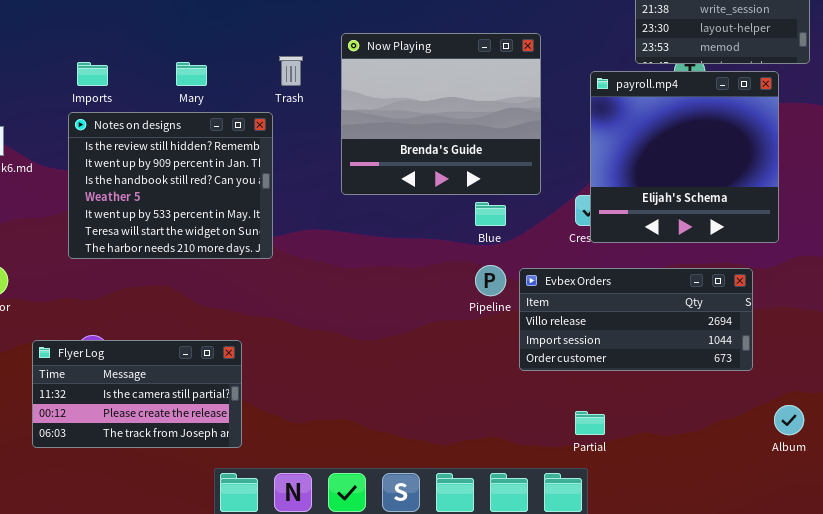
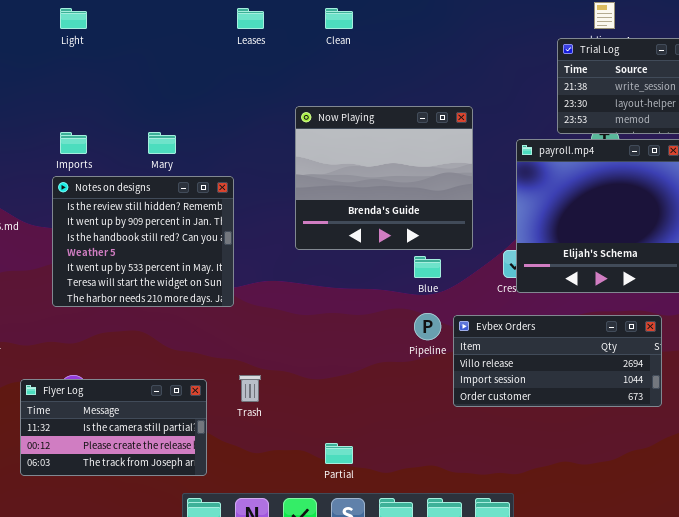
Trash: [279,56,303,86] -> [239,375,261,402], moved
Partial: [575,411,605,435] -> [325,443,353,464], moved

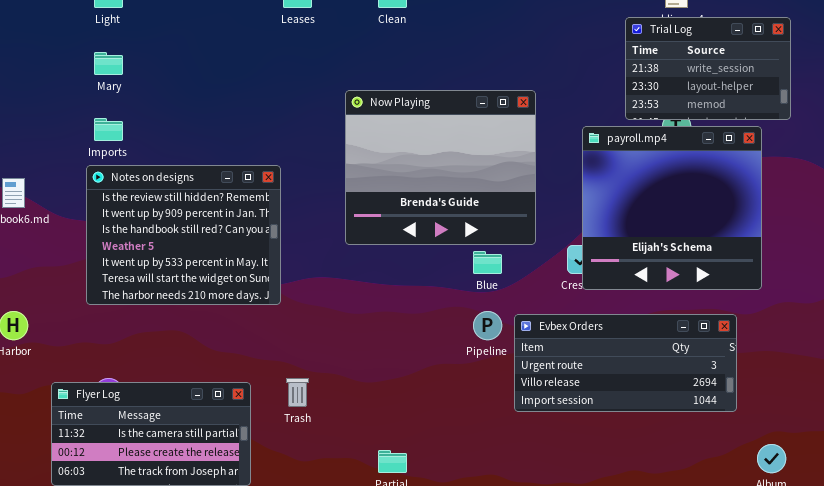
Mary: [148,132,176,154] -> [94,52,123,75], moved
Evbex Orders: [453,315,662,407] -> [514,314,737,412], scrolled up 1 row

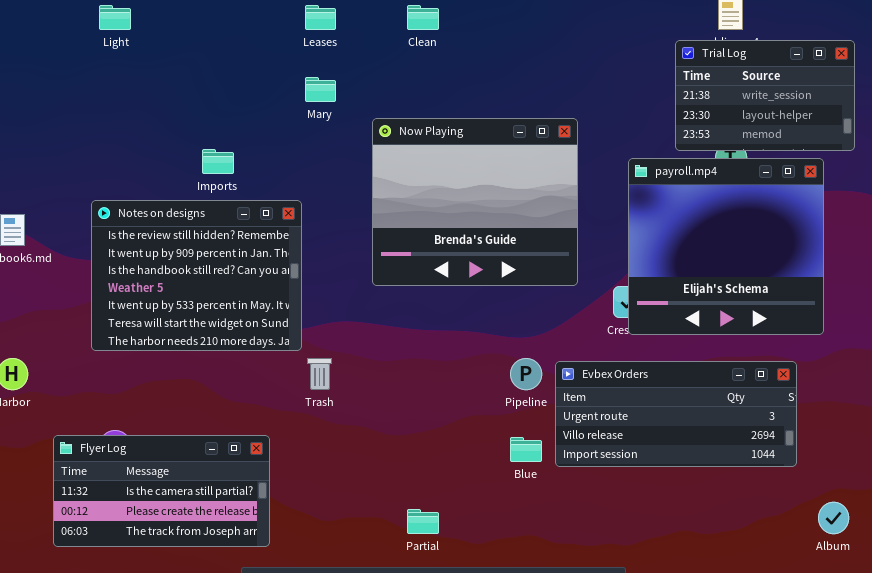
Mary: [94,52,123,75] -> [305,77,336,102], moved
Imports: [94,118,123,141] -> [202,149,234,174], moved
Blue: [473,251,502,274] -> [510,437,542,462], moved
Trash: [286,378,309,407] -> [307,358,332,390], moved

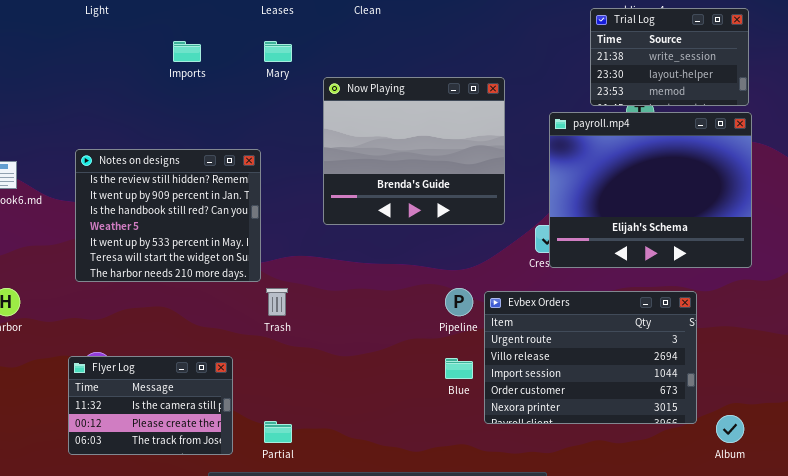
Imports: [202,149,234,174] -> [173,41,201,62], moved
payroll.mp4: [628,158,824,335] -> [549,112,752,268], resized
Evbex Orders: [555,361,797,467] -> [484,291,697,424], resized
Flyer Log: [53,435,270,547] -> [68,356,233,455], resized
Partial: [407,509,439,534] -> [264,421,292,443], moved

